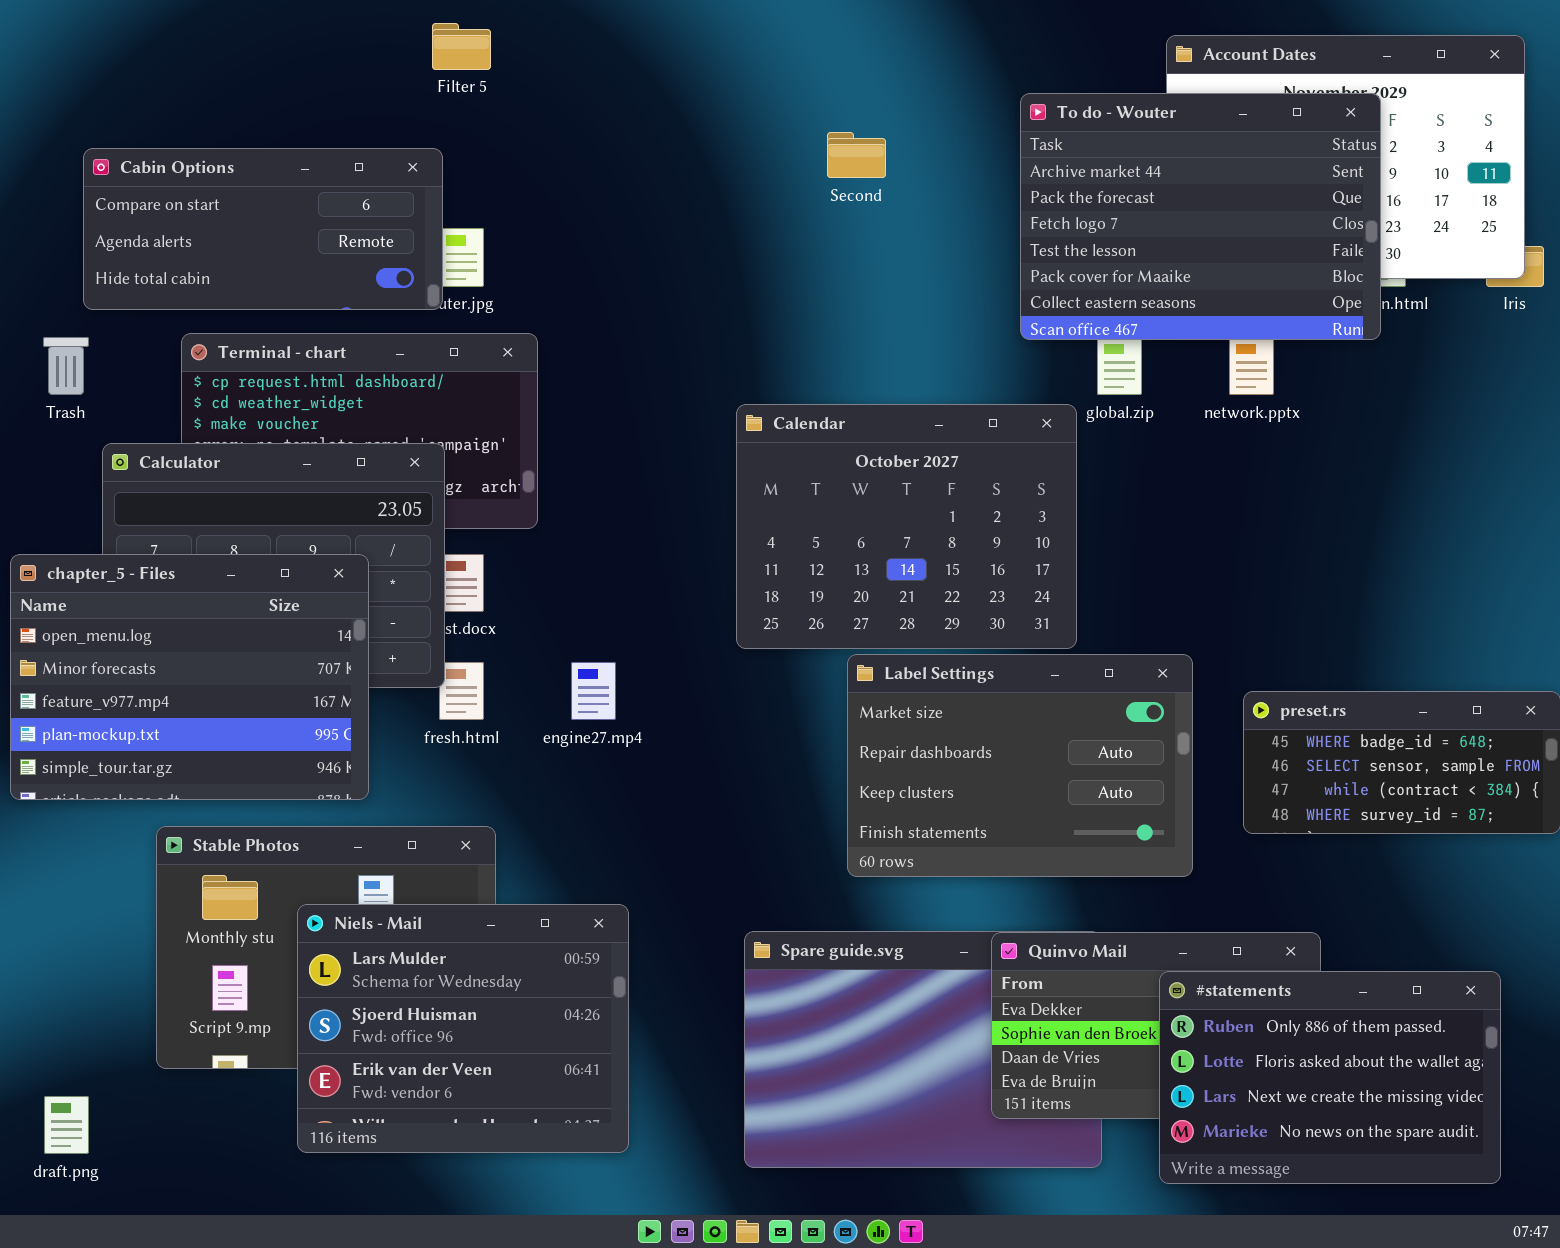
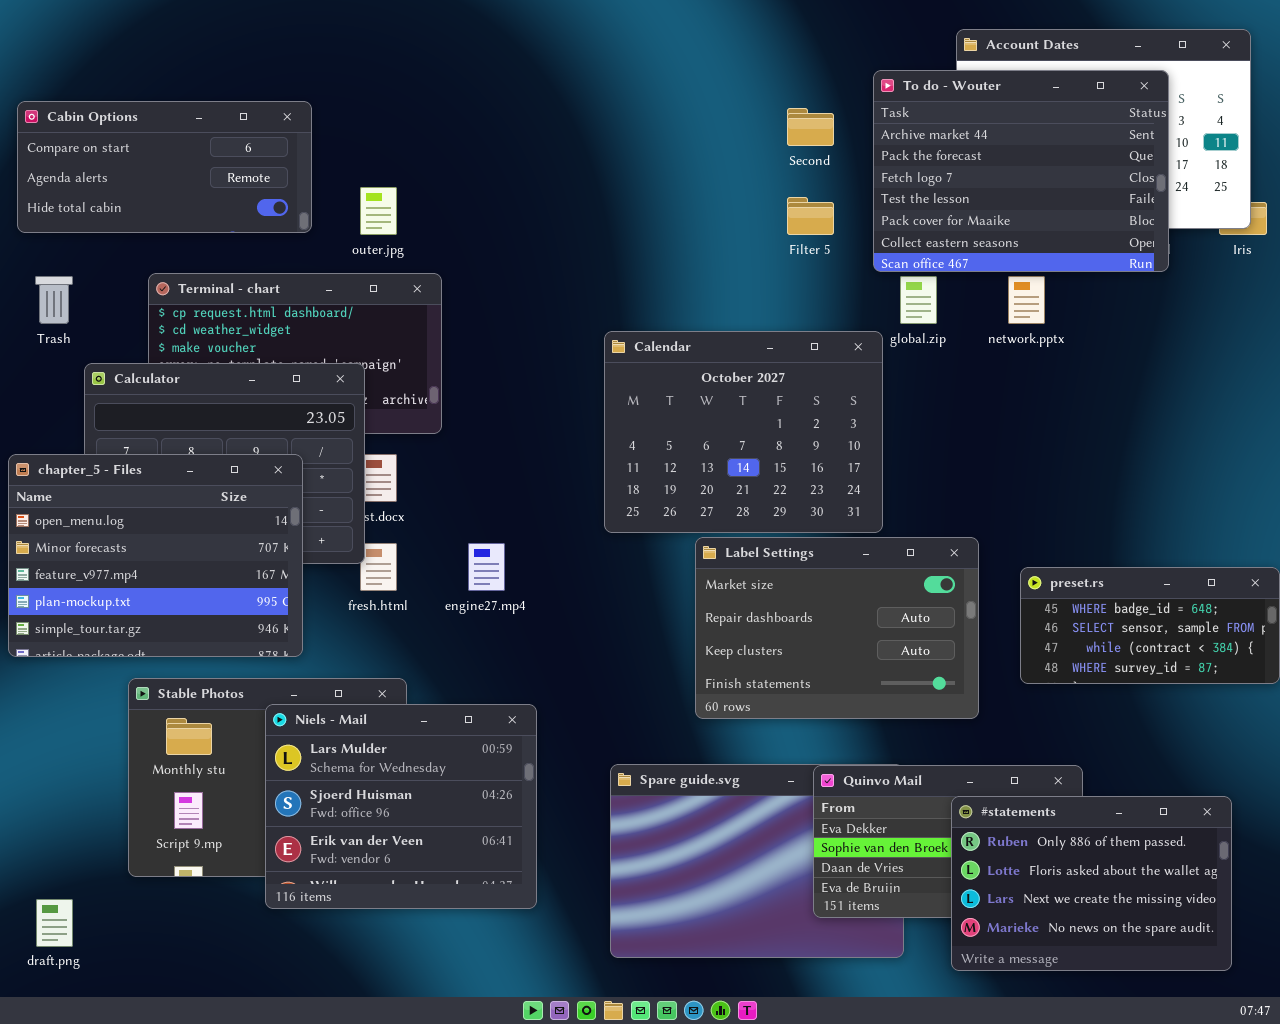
Filter 5: [432,23,491,70] -> [787,197,834,235], moved
To do - Wouter: [1020,93,1381,340] -> [873,70,1169,272], moved
Second: [827,132,886,178] -> [787,108,834,146], moved
Cabin Options: [83,148,443,310] -> [17,101,312,233], moved
Niels - Mail: [297,904,629,1153] -> [265,704,537,909], moved

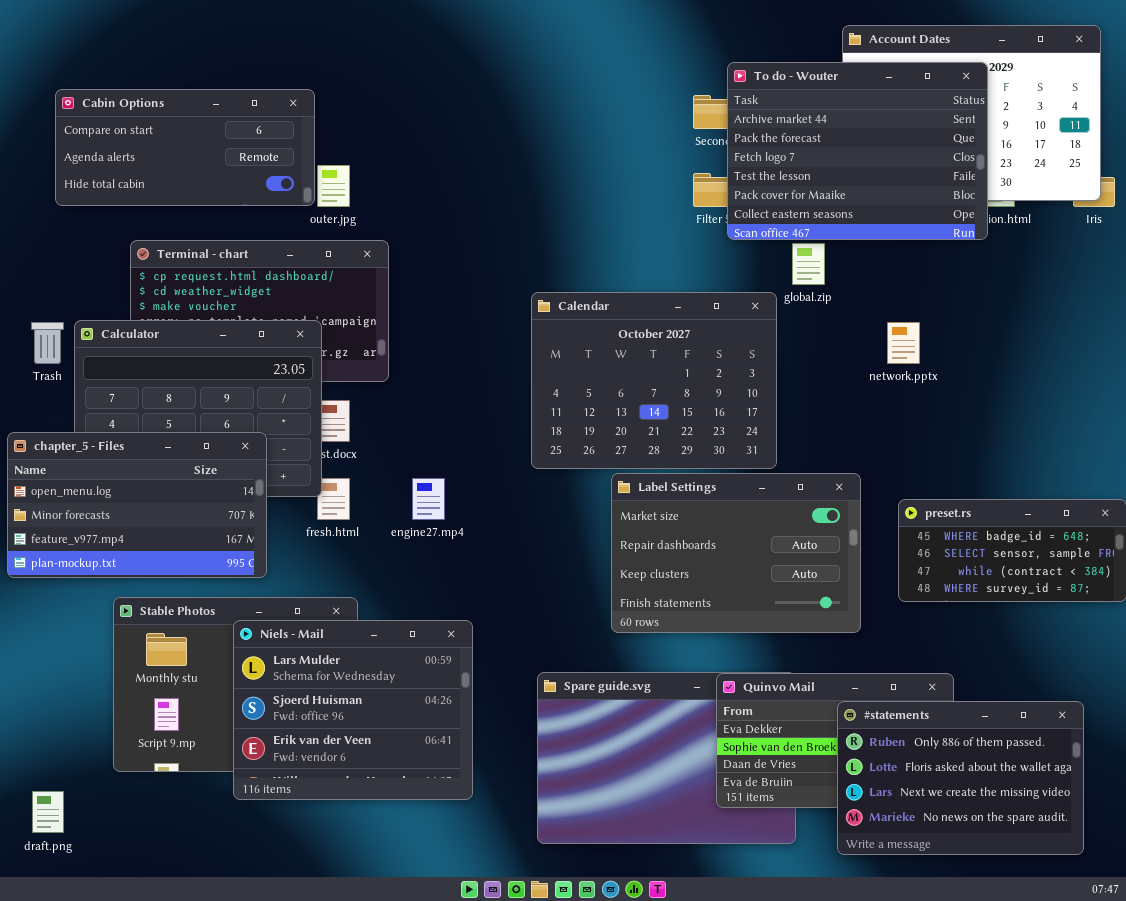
To do - Wouter: [873,70,1169,272] -> [727,62,988,240], moved
Cabin Options: [17,101,312,233] -> [55,89,315,206], moved
Trash: [35,276,73,324] -> [31,322,64,364], moved
network.pptx: [1008,276,1045,324] -> [887,322,920,364], moved
chapter_5 - Files: [8,454,303,657] -> [7,432,267,578], resized

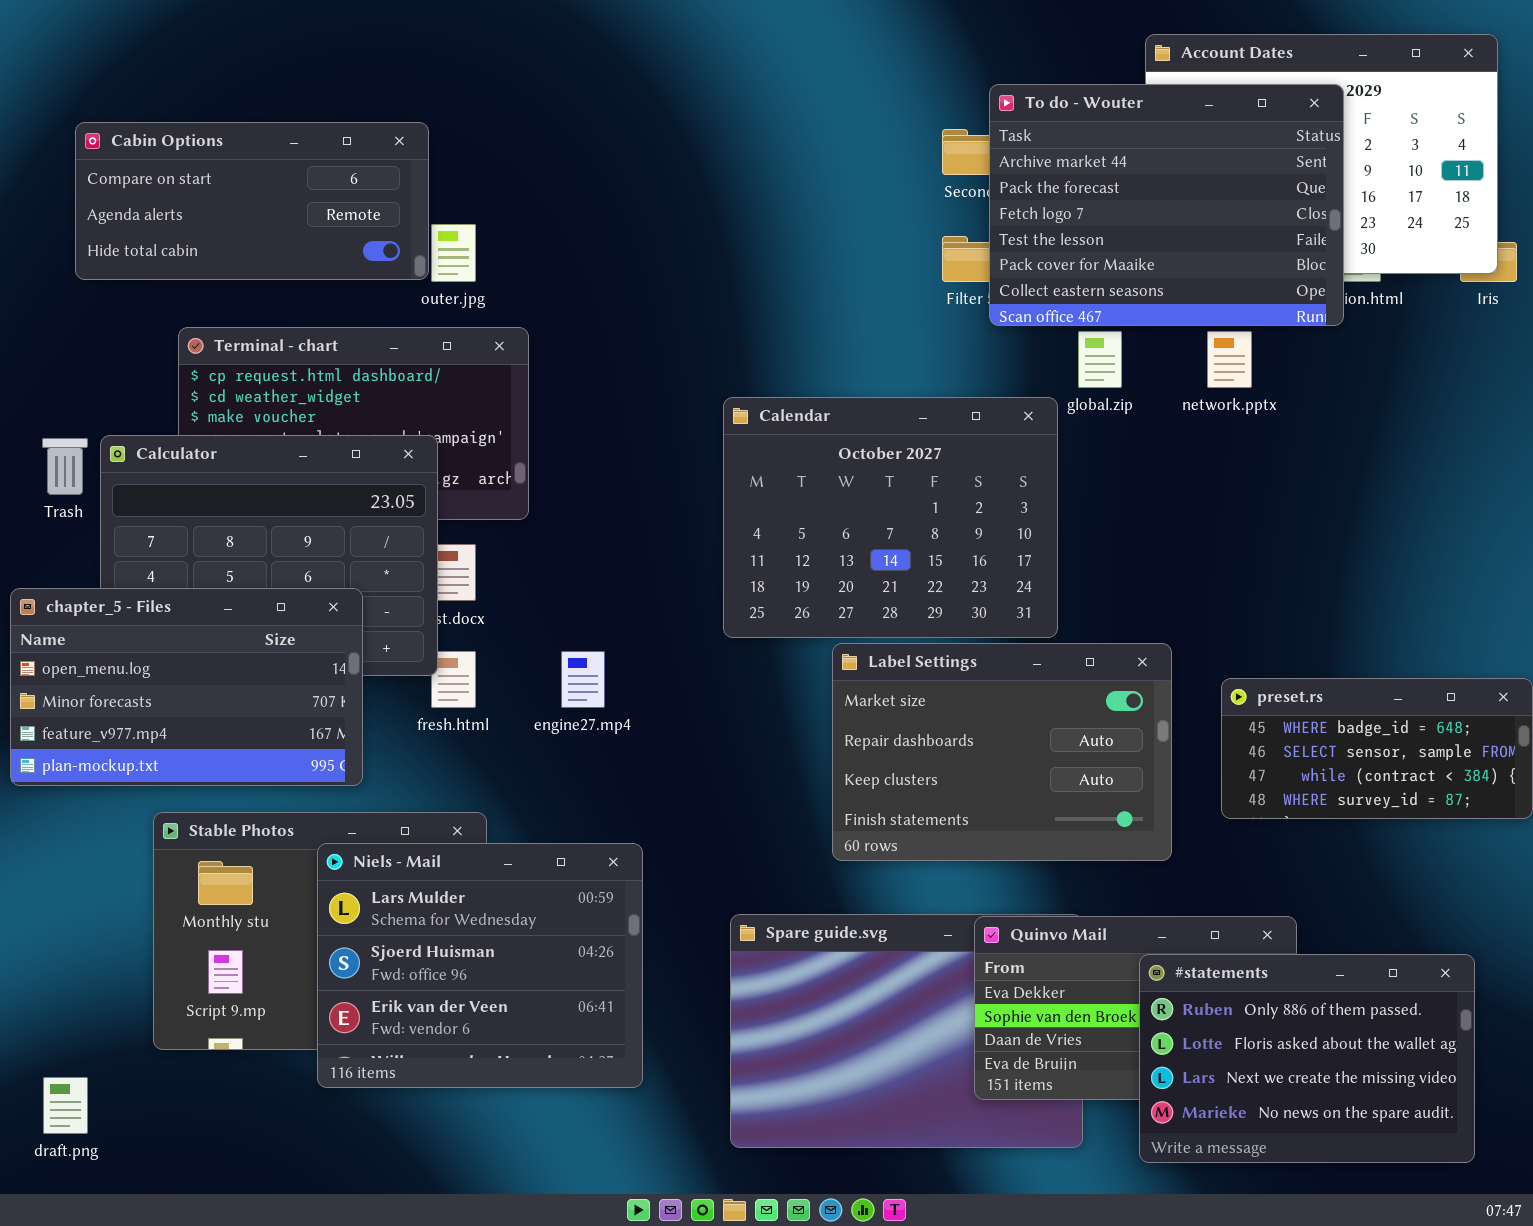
network.pptx: [887,322,920,364] -> [1207,331,1252,388], moved

